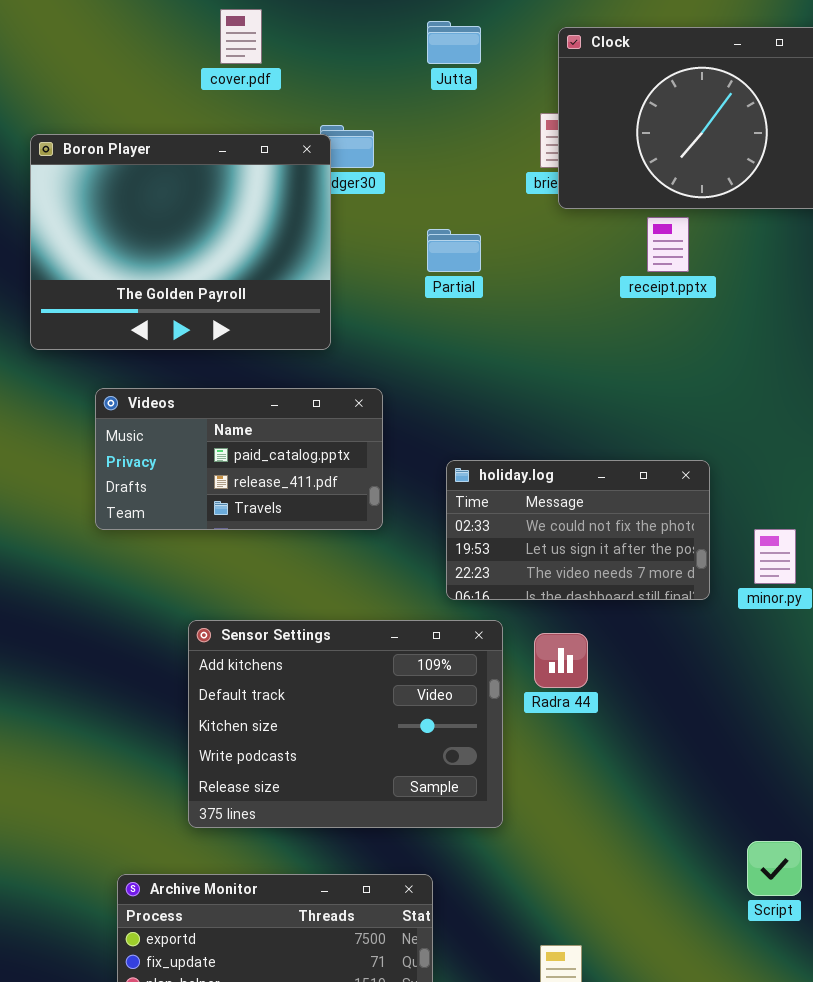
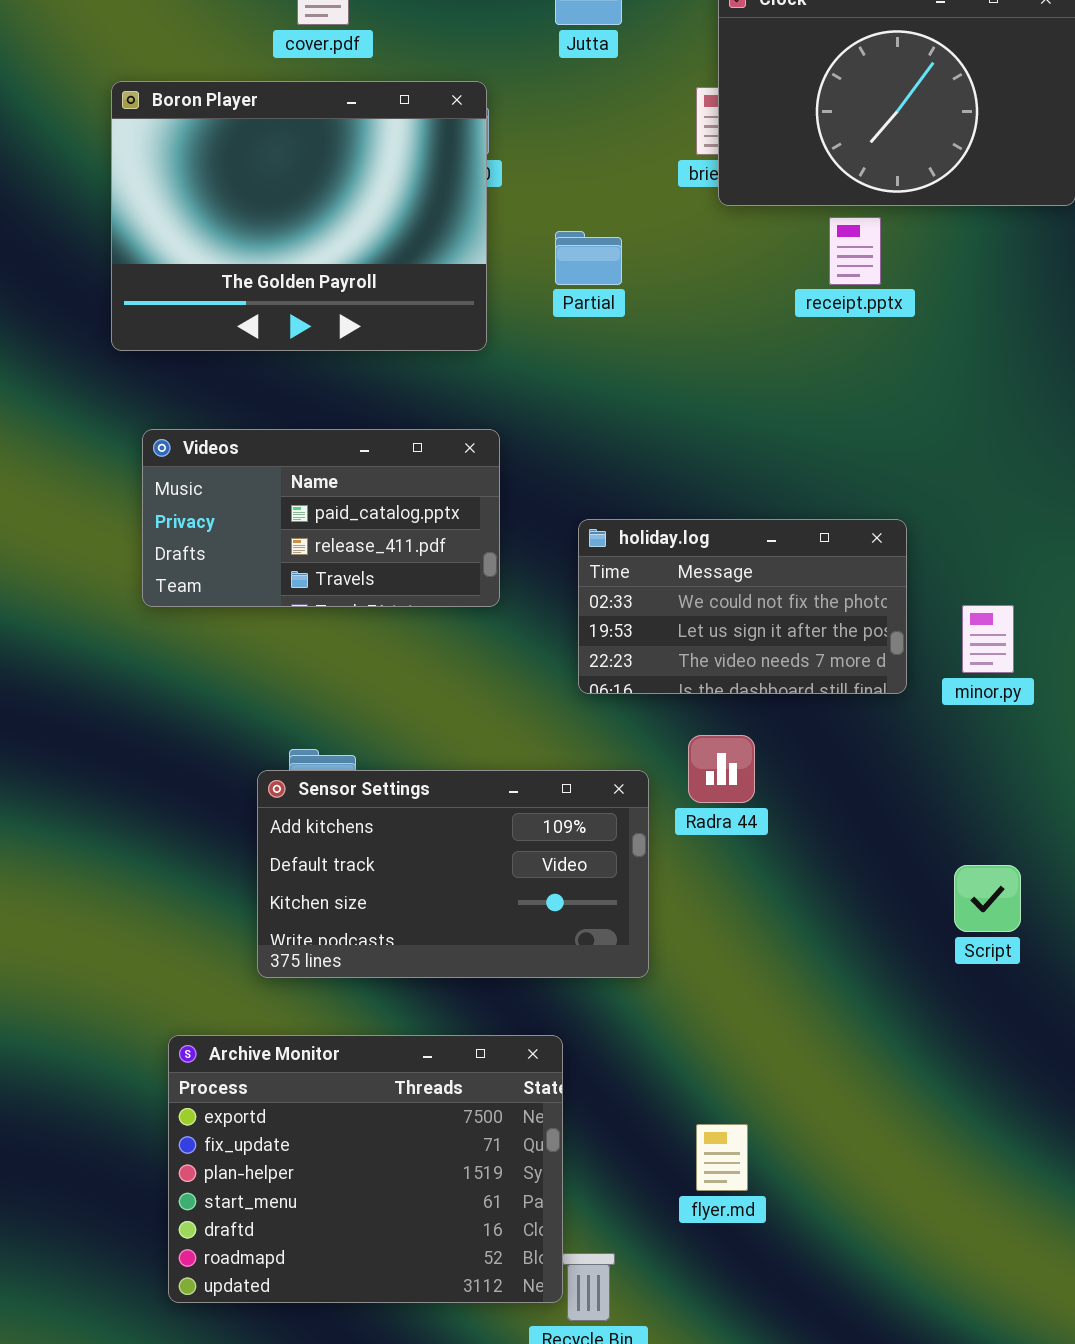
Boron Player: [30,134,331,350] -> [111,81,487,351], moved
Sensor Settings: [188,620,503,828] -> [257,770,649,978], resized
Script: [747,841,802,896] -> [954,865,1021,932], moved

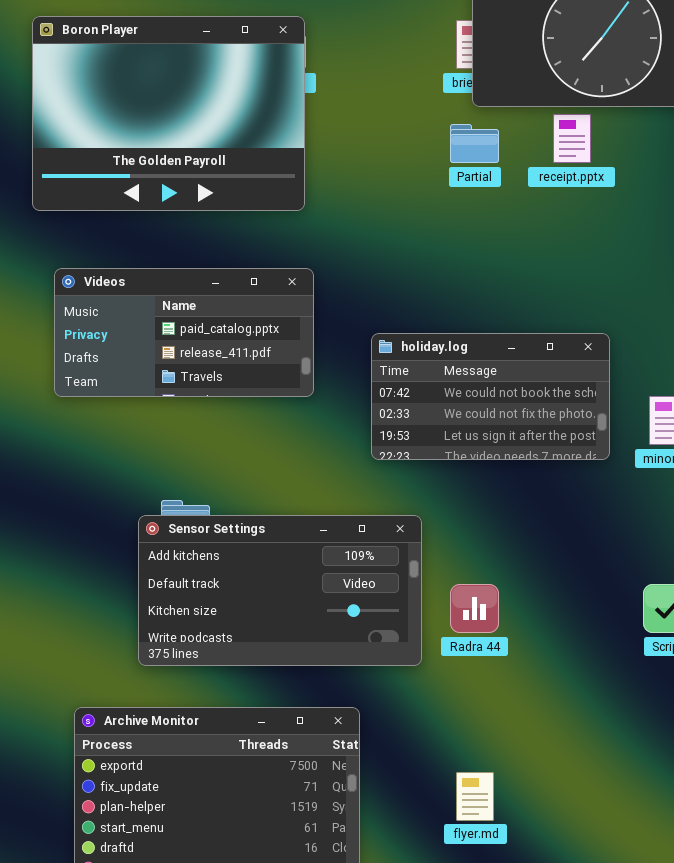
Partial: [555,231,622,285] -> [450,124,499,163], moved
holiday.log: [578,519,907,694] -> [371,333,610,460], scrolled up 1 row
Radra 44: [688,735,755,803] -> [450,584,499,633], moved

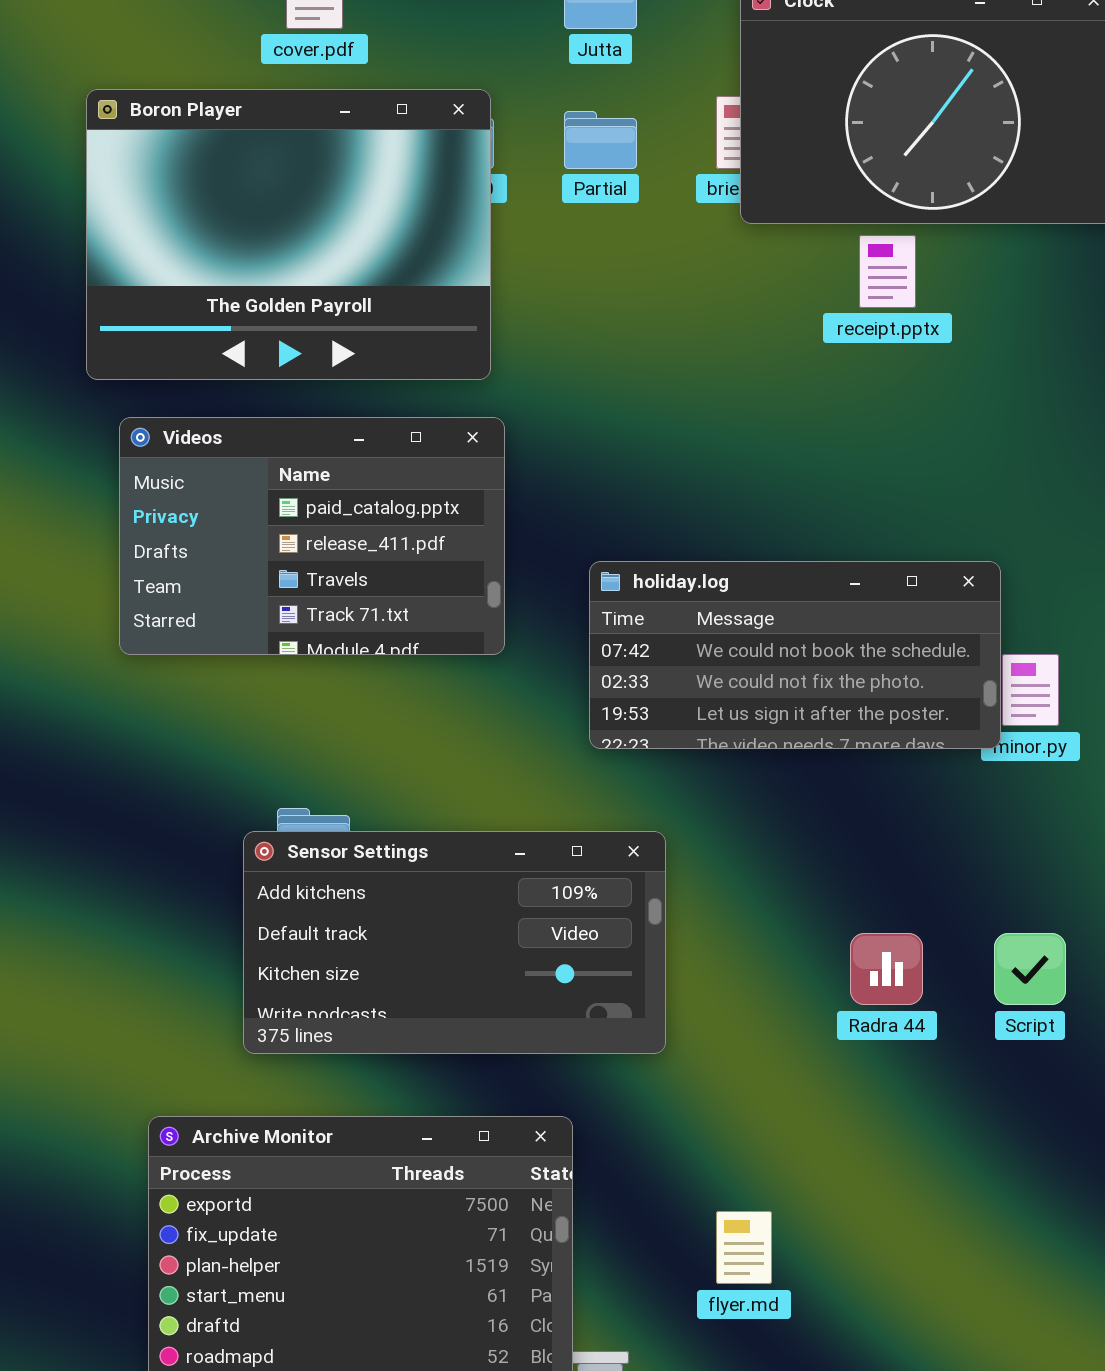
Partial: [450,124,499,163] -> [564,111,637,169], moved
Videos: [54,268,314,397] -> [119,417,505,655], resized
holiday.log: [371,333,610,460] -> [589,561,1001,749], resized
Radra 44: [450,584,499,633] -> [850,933,923,1005], moved

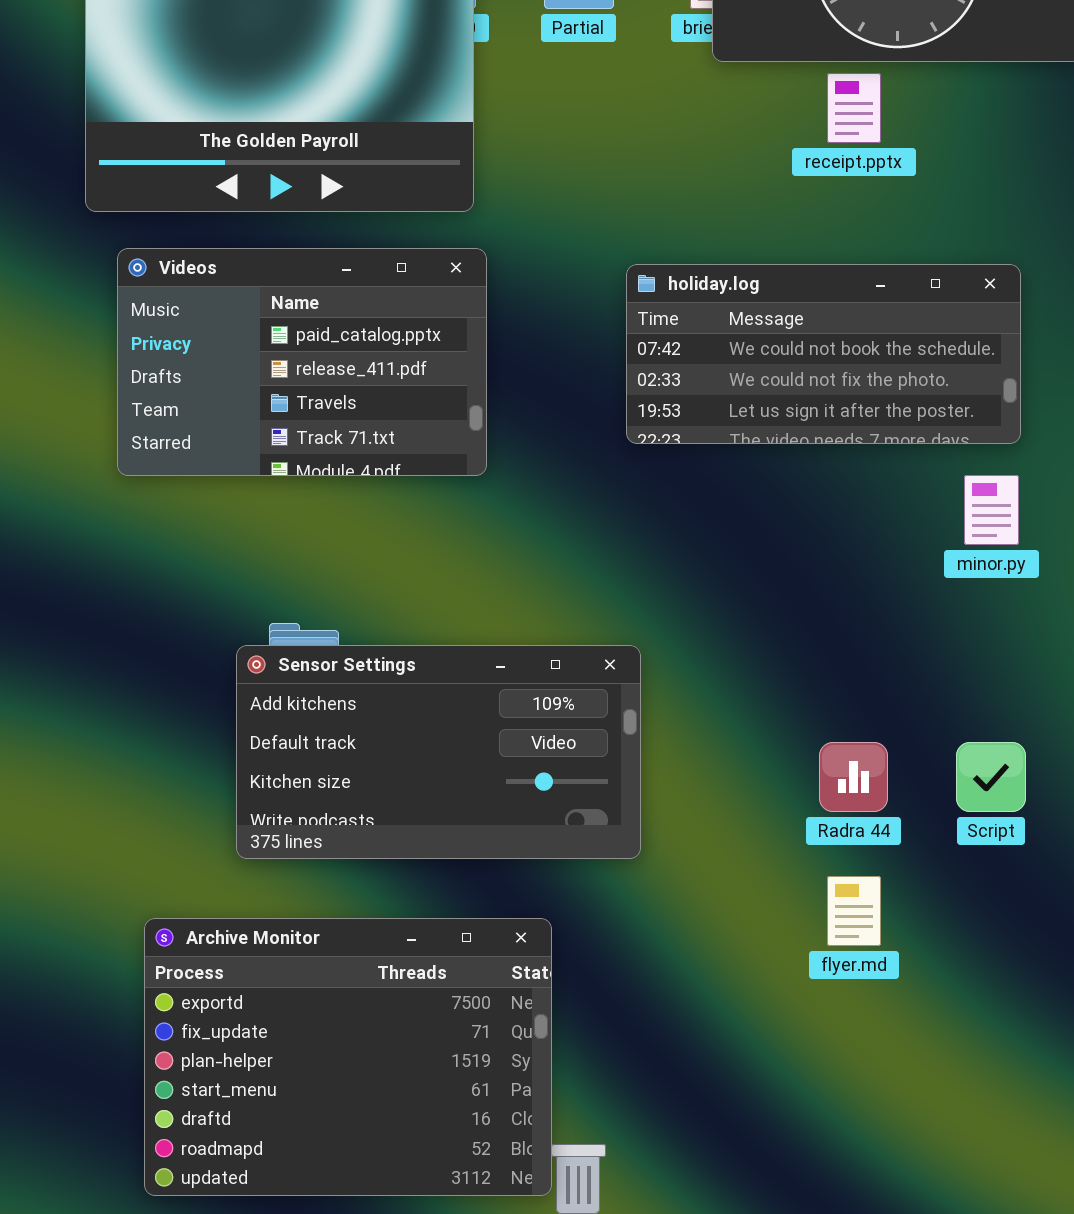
holiday.log: [589,561,1001,749] -> [626,264,1021,444], moved
flyer.md: [716,1211,772,1284] -> [827,876,881,946], moved

